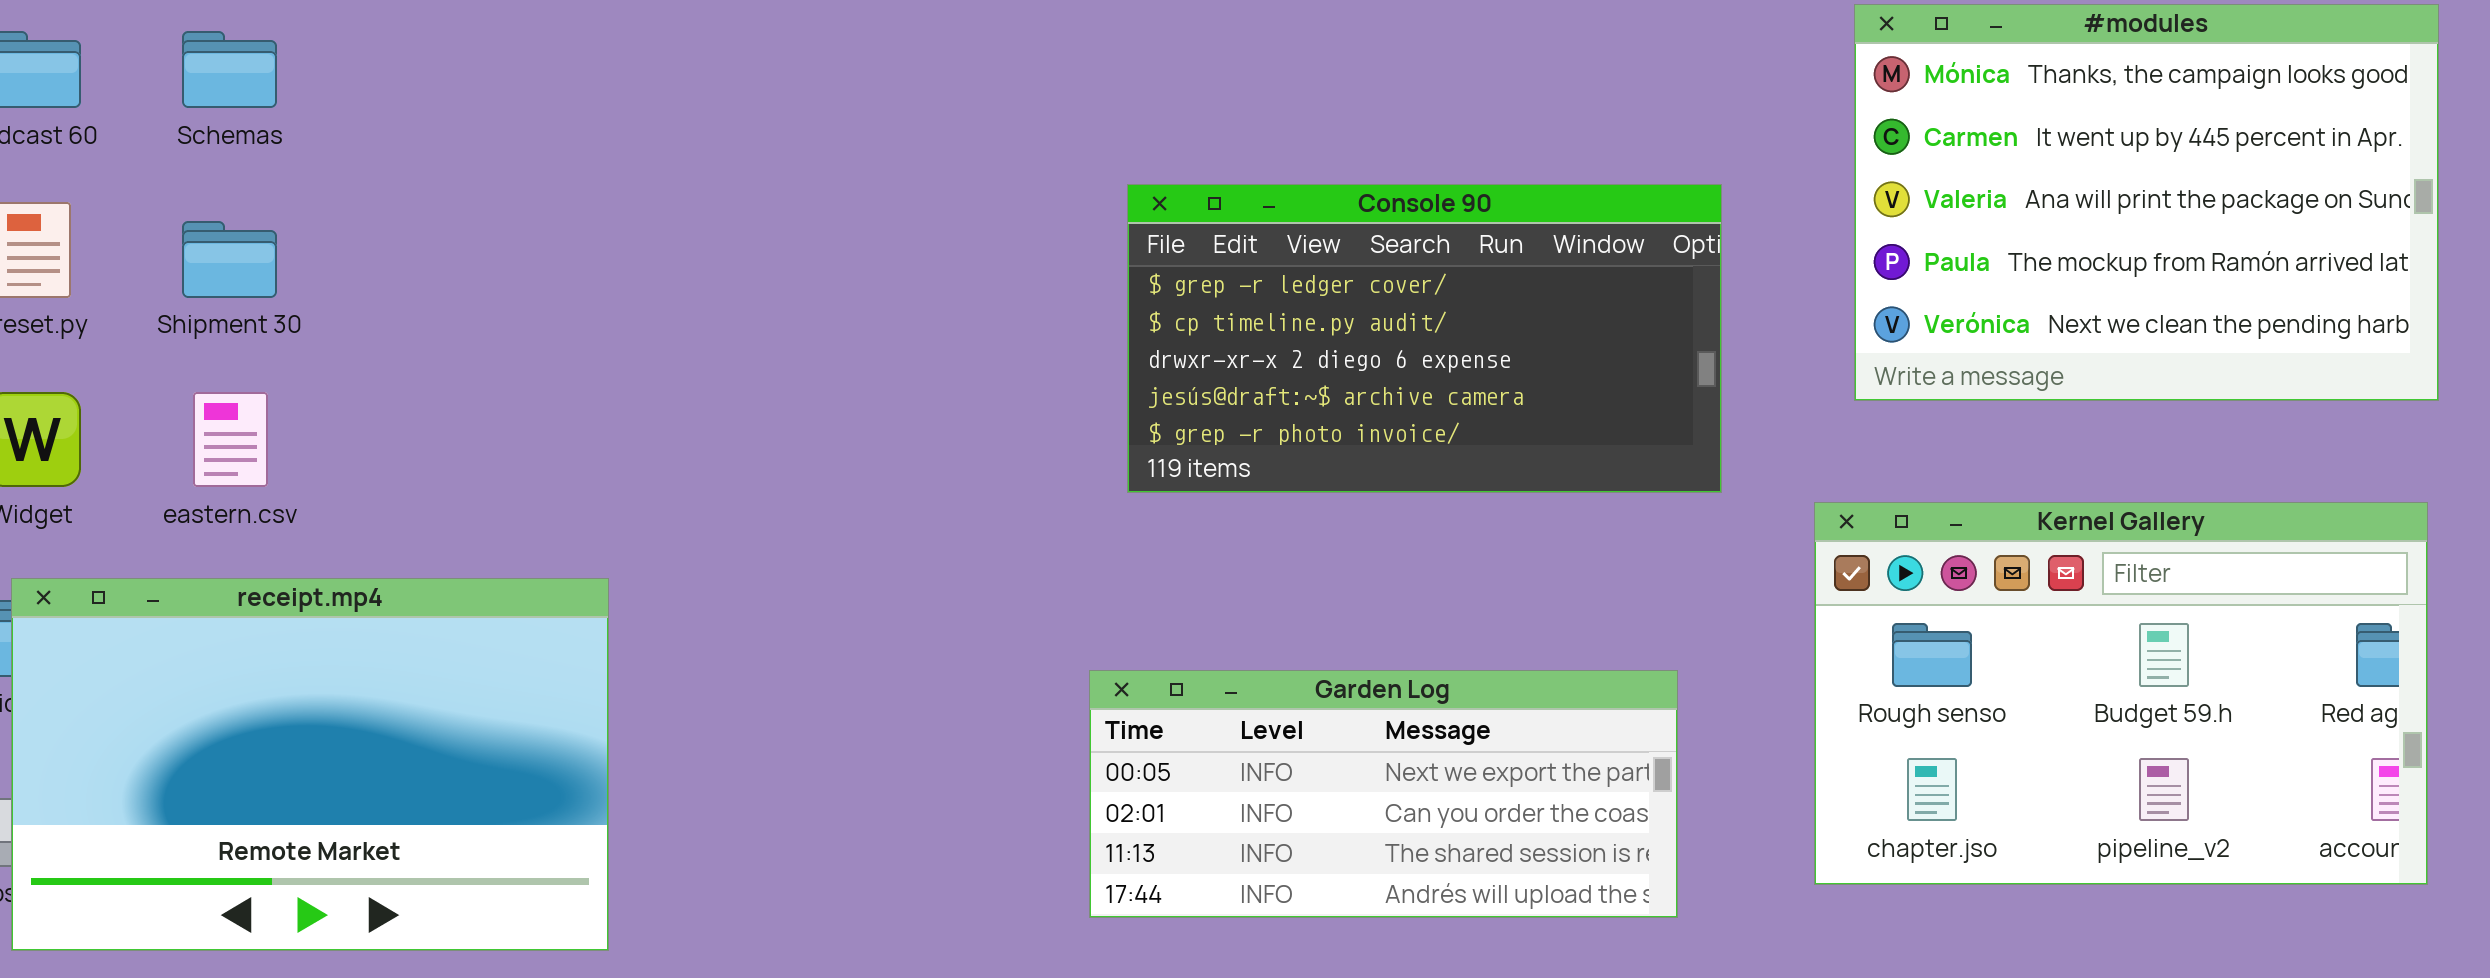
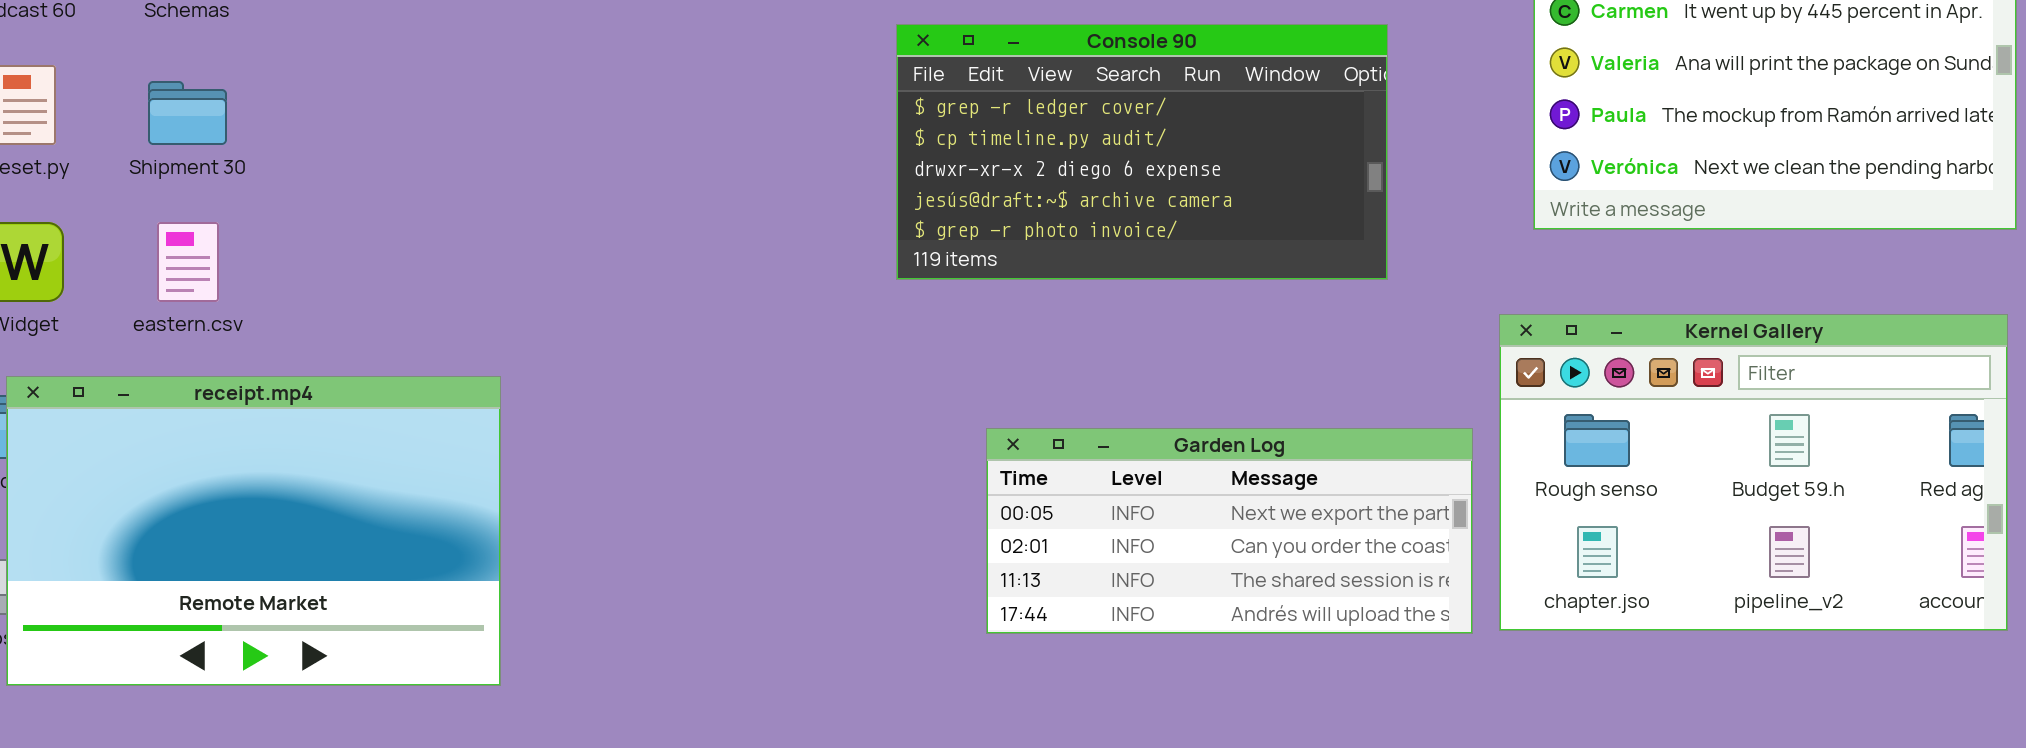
Console 90: [1127,184,1722,493] -> [896,24,1388,280], moved
Garden Log: [1089,670,1678,918] -> [986,428,1473,634], moved

